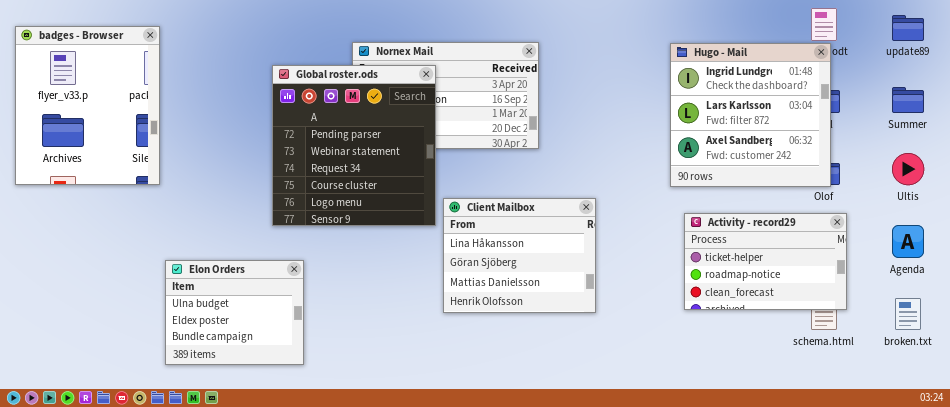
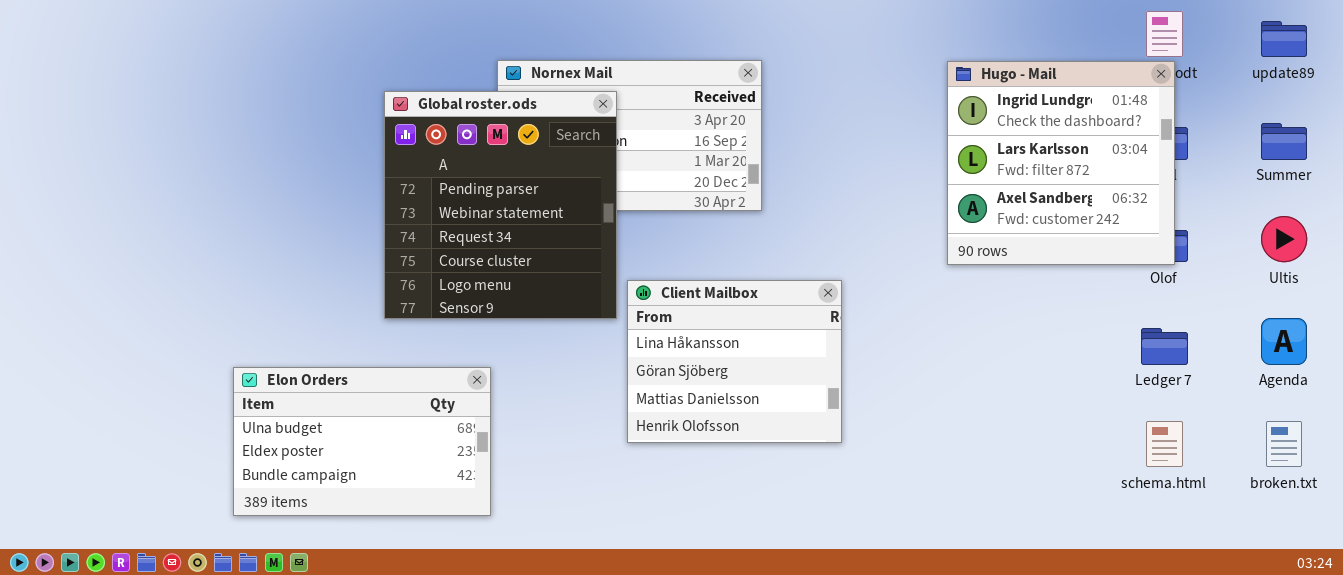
badges - Browser: [15,26,160,185] -> none, closed
Activity - record29: [684,213,847,310] -> none, closed
Elon Orders: [165,260,304,365] -> [233,367,491,516], resized

